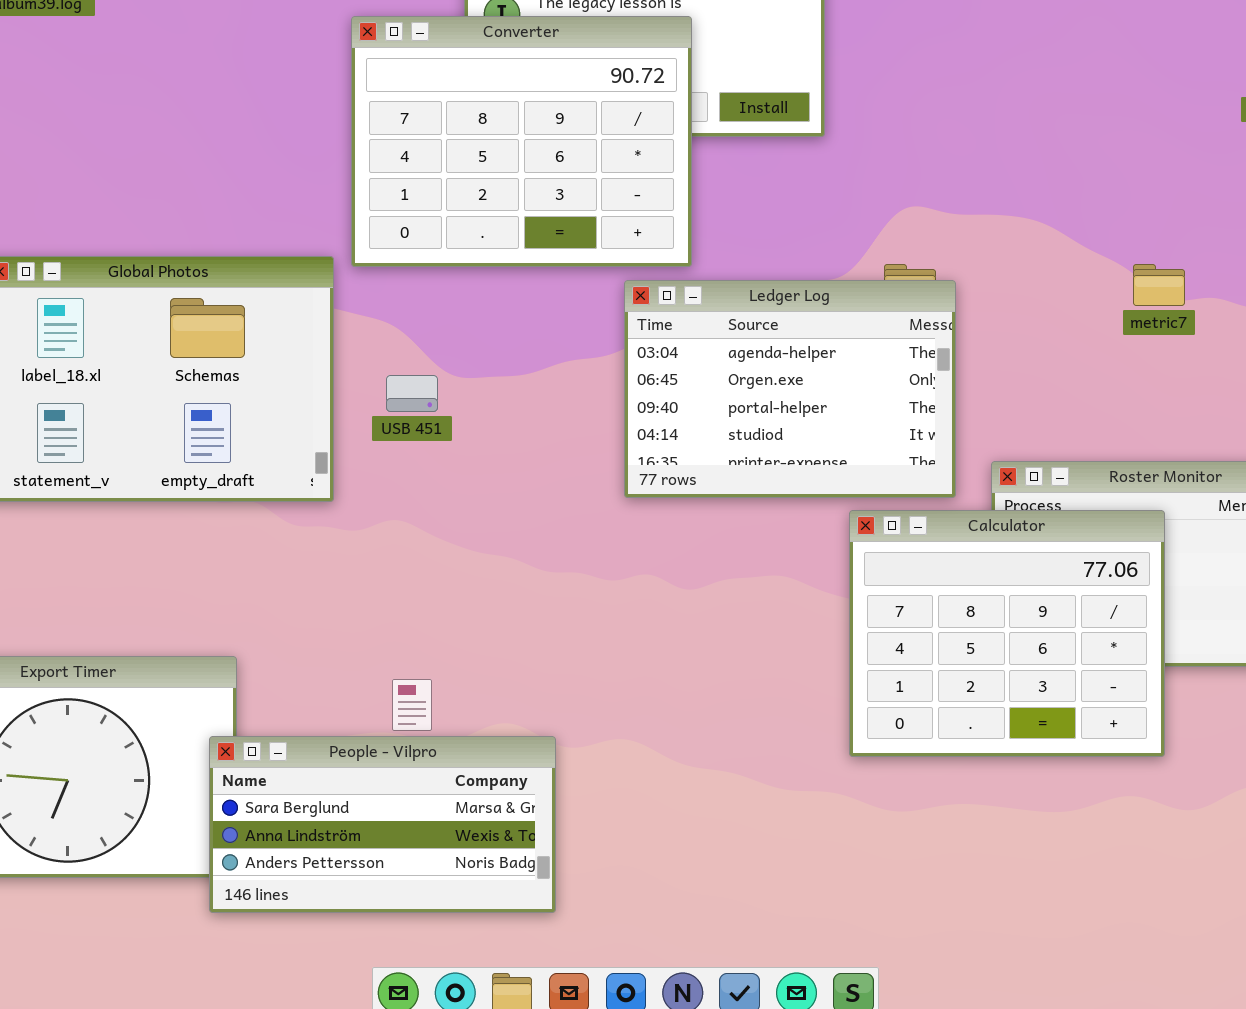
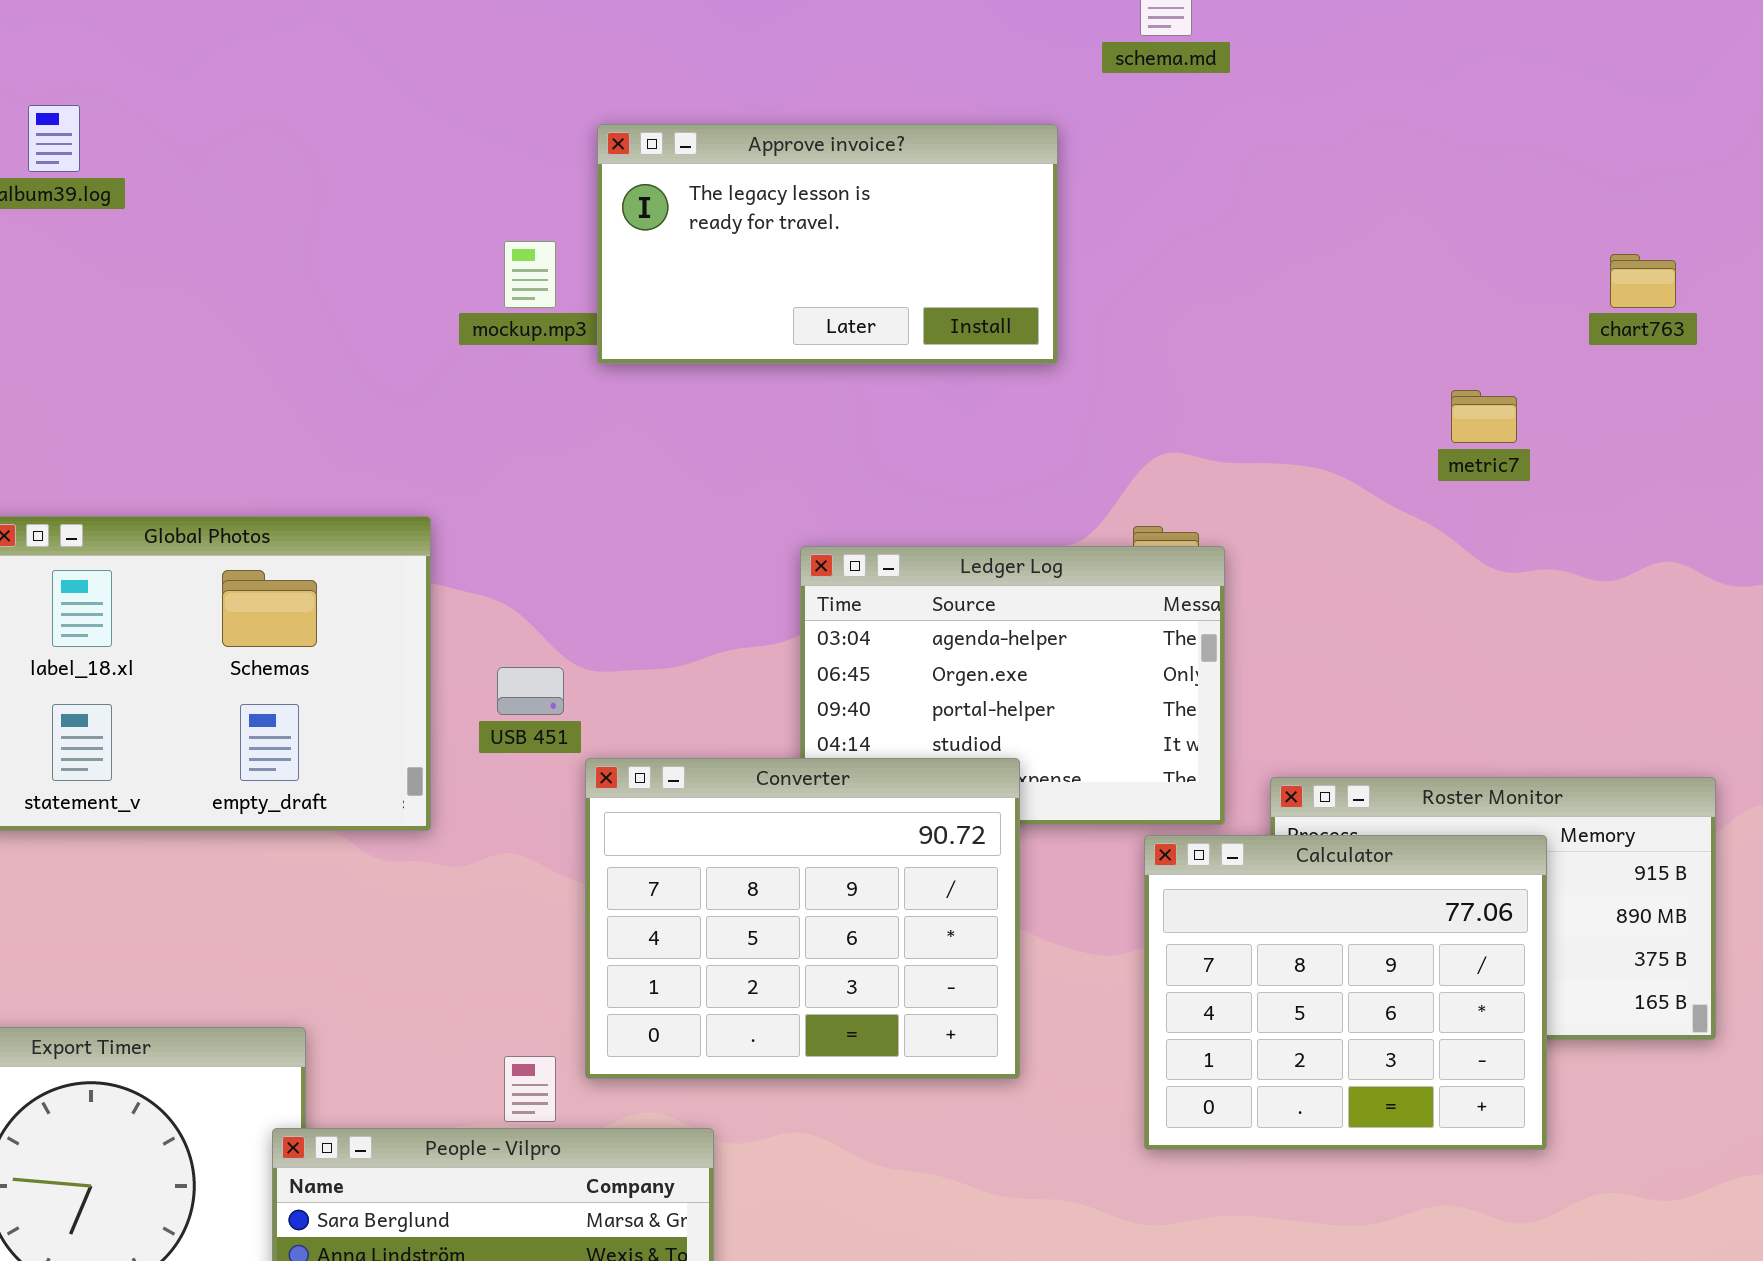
Converter: [351,16,692,267] -> [585,758,1020,1079], moved
metric7: [1133,264,1185,306] -> [1451,390,1517,443], moved
Calculator: [849,510,1165,757] -> [1144,835,1547,1150], moved

